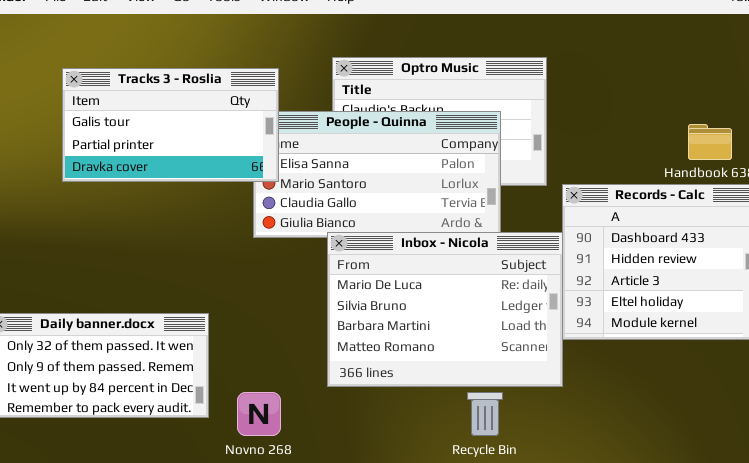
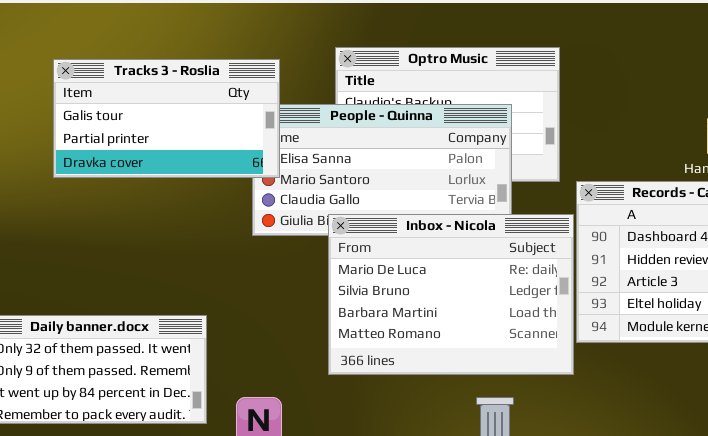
Inbox - Nicola: [327,232,563,387] -> [328,214,574,375], moved

